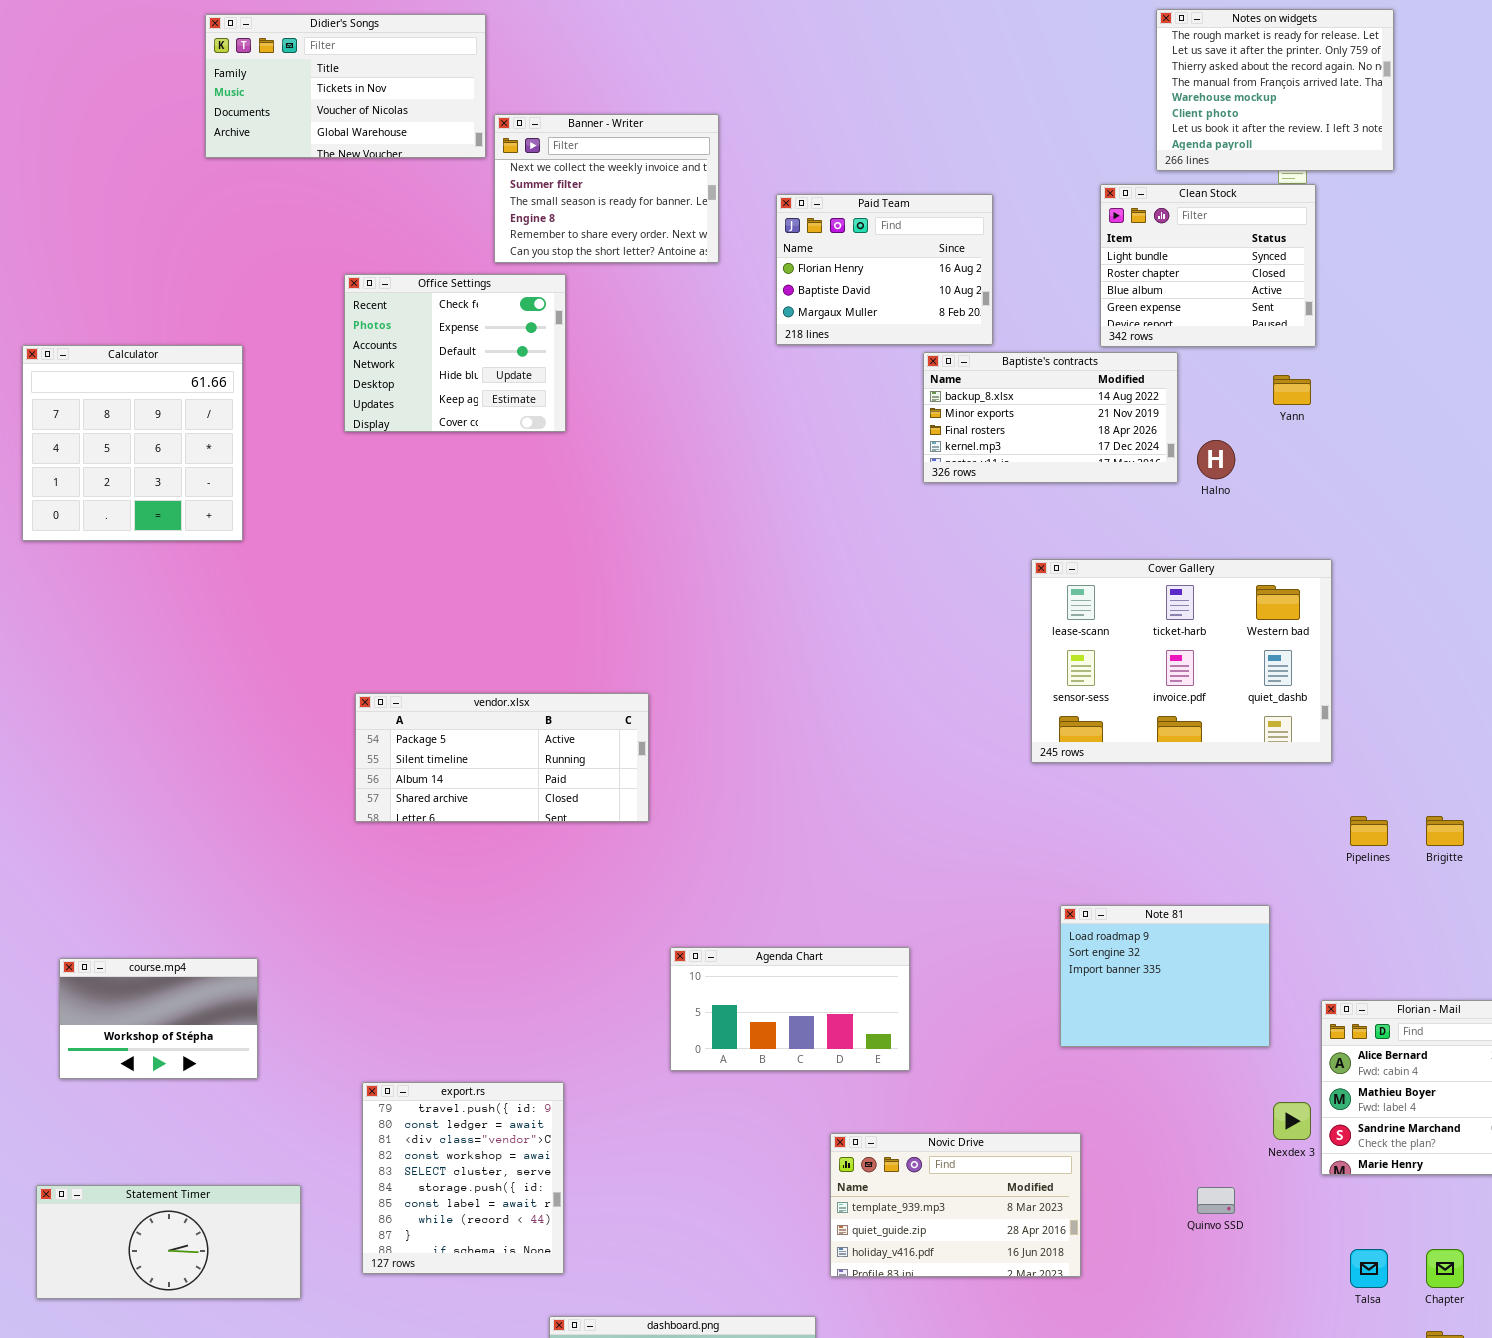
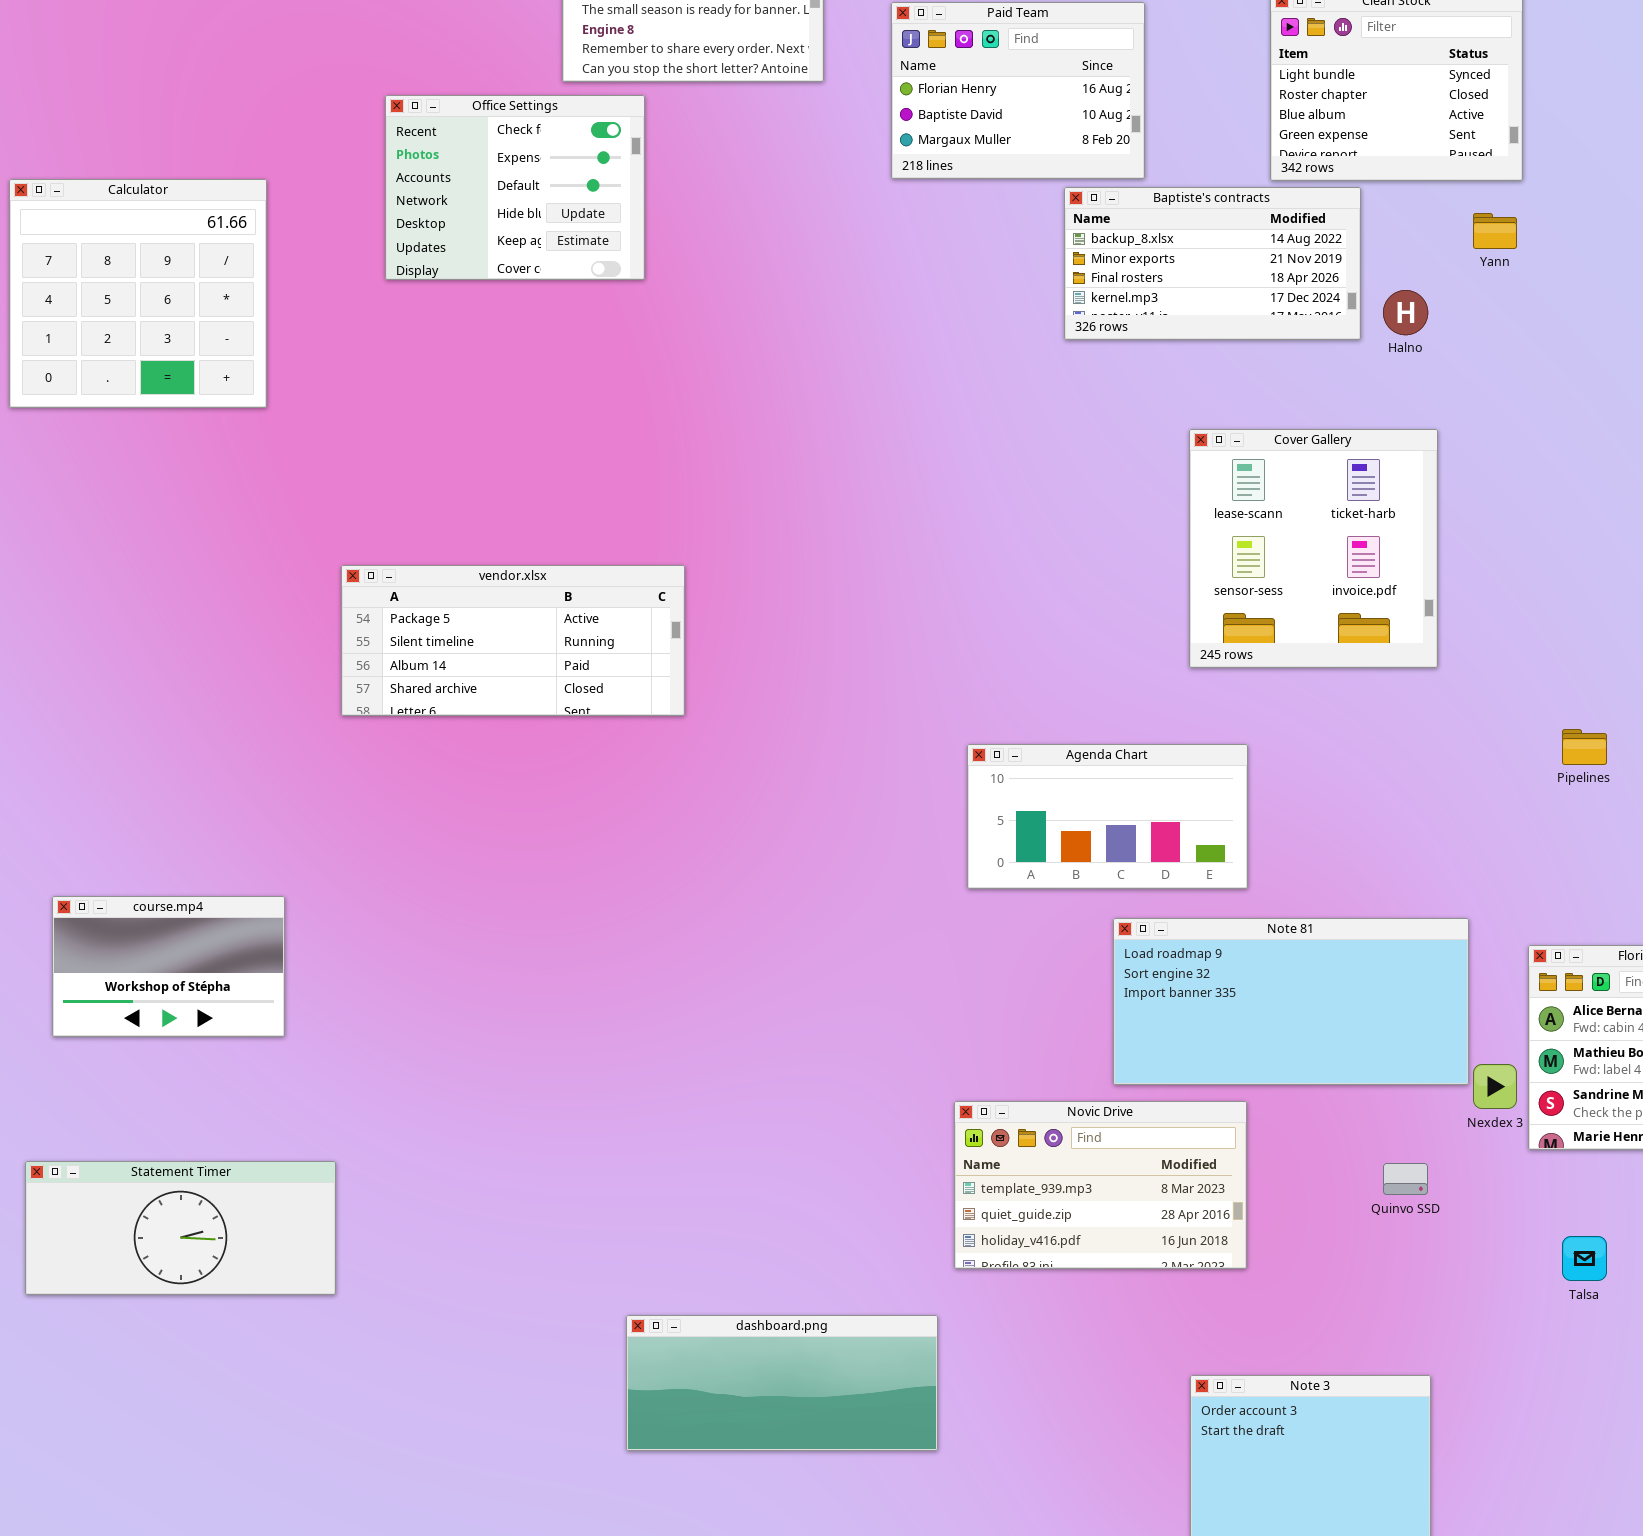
Cover Gallery: [1031,559,1332,763] -> [1189,429,1438,668], resized
vendor.xlsx: [355,693,649,822] -> [341,565,685,716], moved
Note 81: [1060,905,1270,1047] -> [1113,918,1469,1085], moved, resized
Agenda Chart: [670,947,910,1071] -> [967,744,1248,889], moved
export.rs: [362,1082,564,1274] -> none, closed

